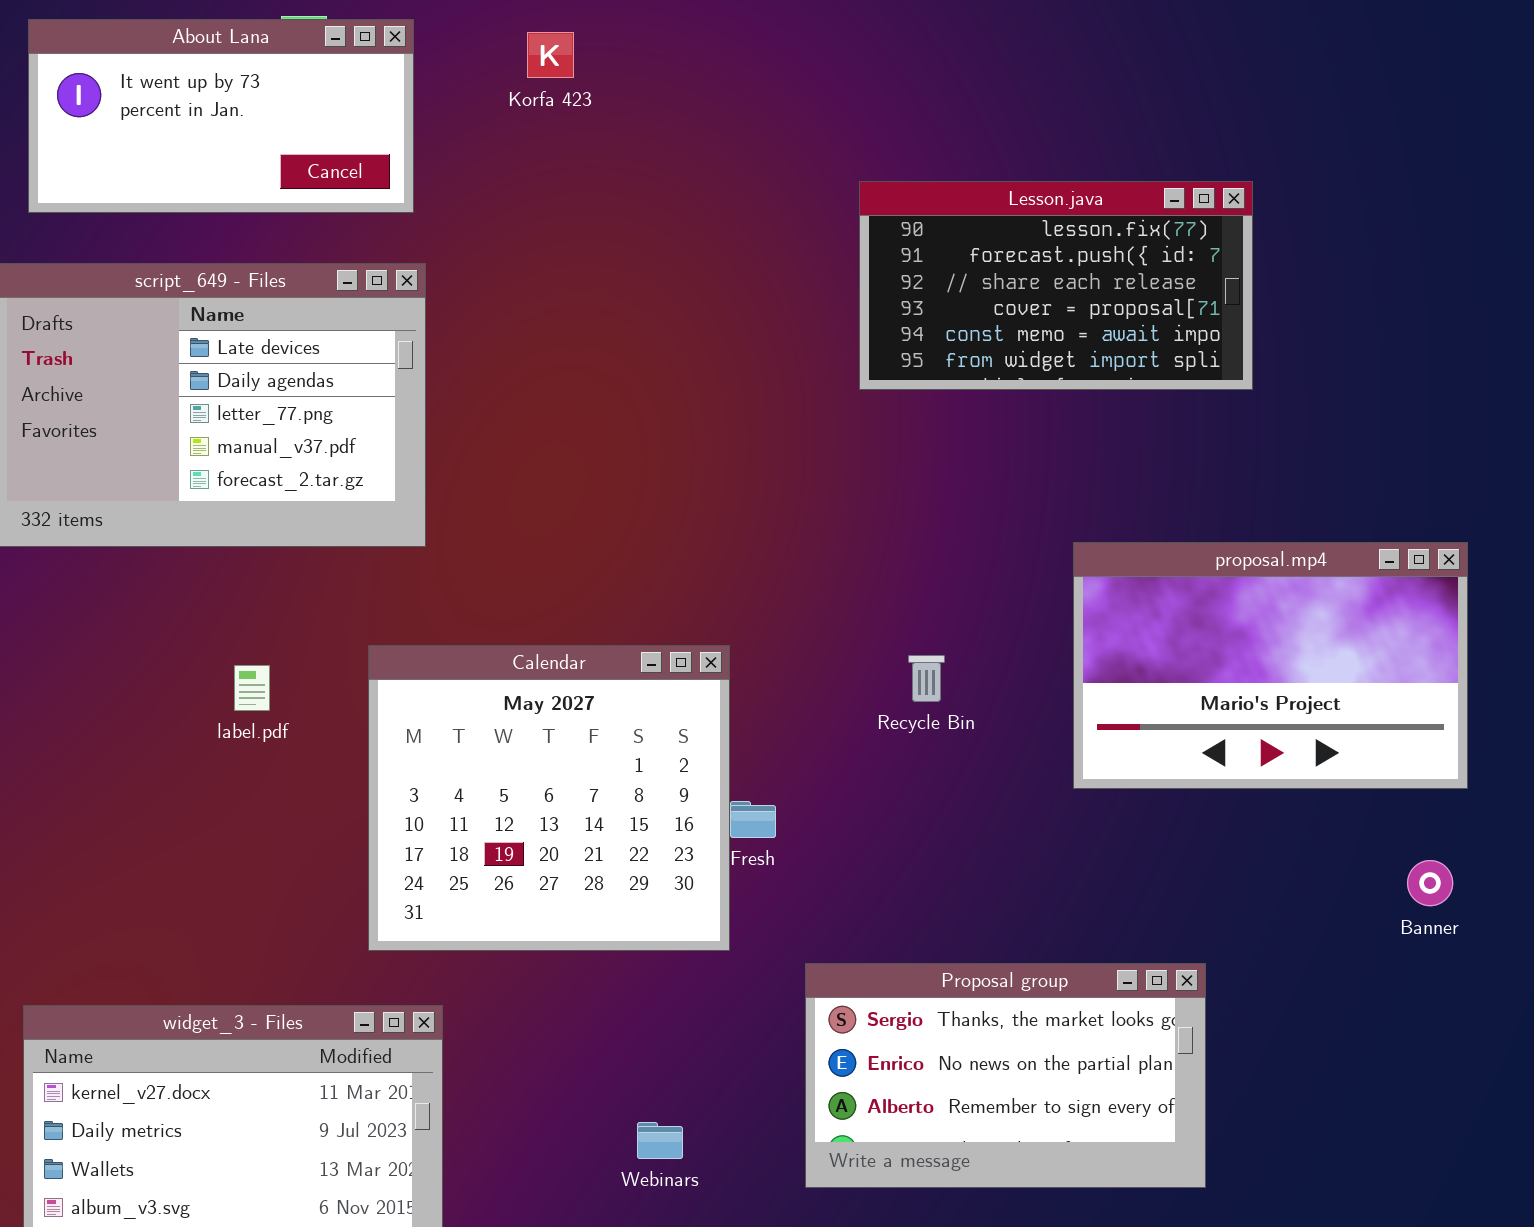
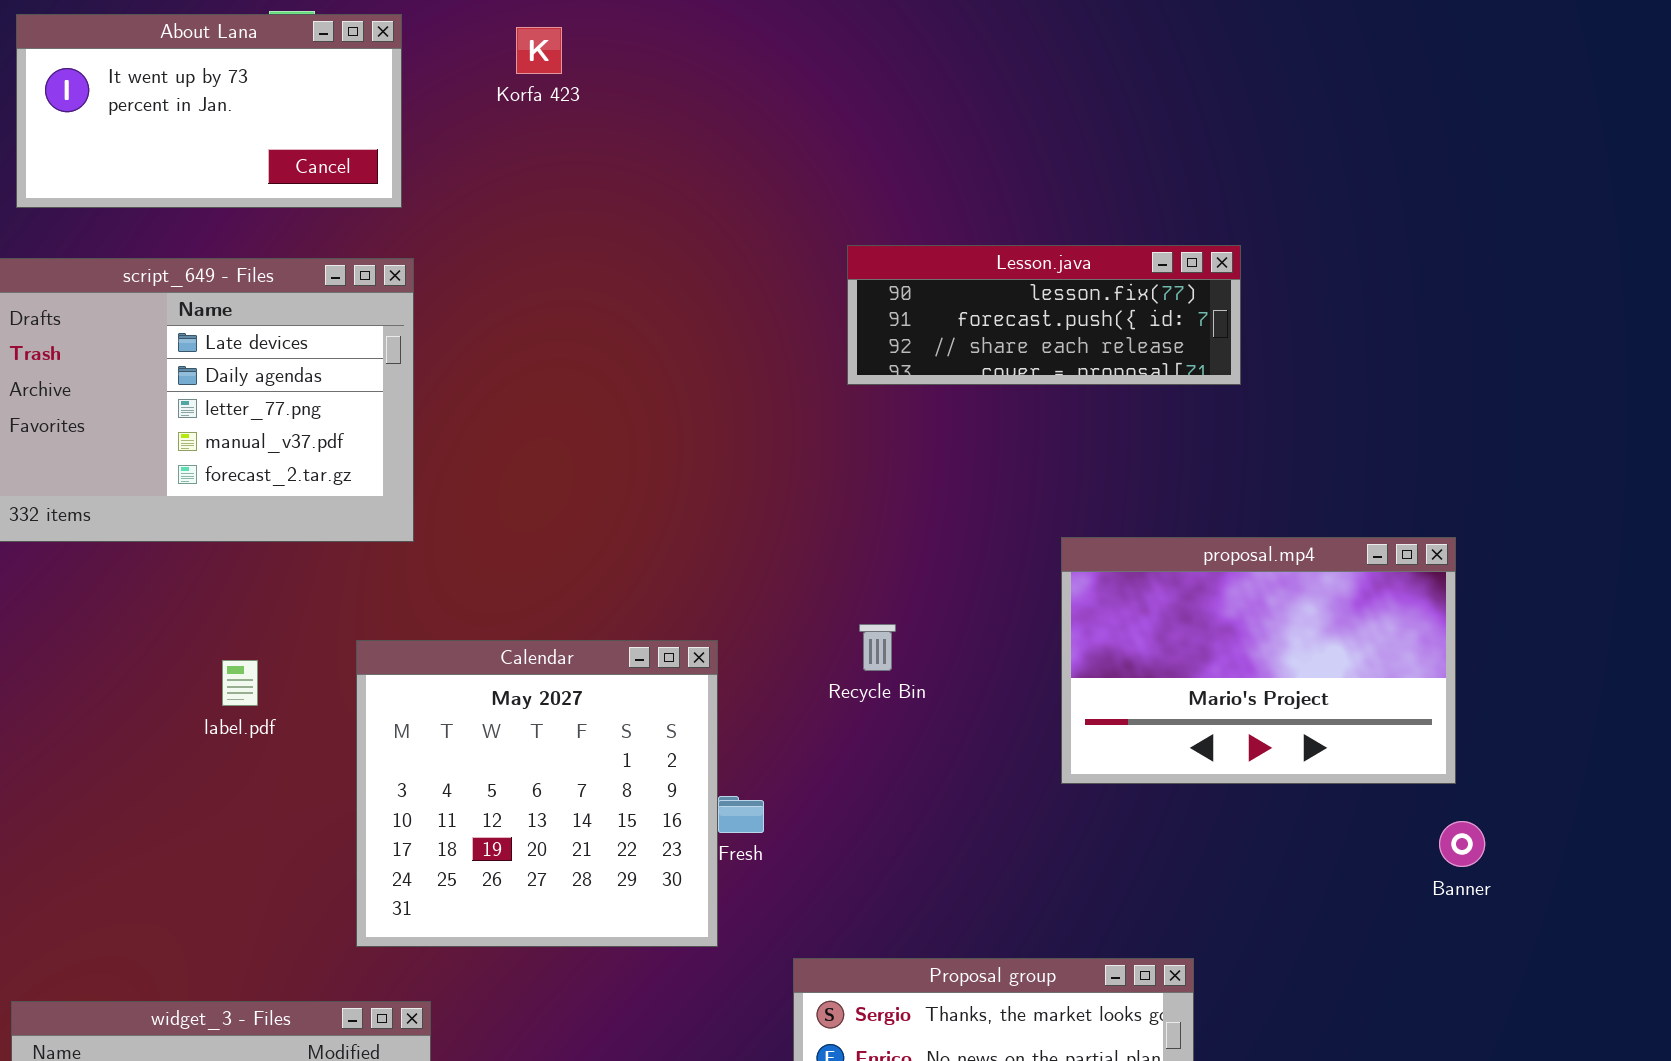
Lesson.java: [859,181,1253,390] -> [847,245,1241,385], resized
Recycle Bin: [908,655,945,702] -> [859,624,896,671], moved
Banner: [1407,860,1453,906] -> [1439,821,1485,867], moved

